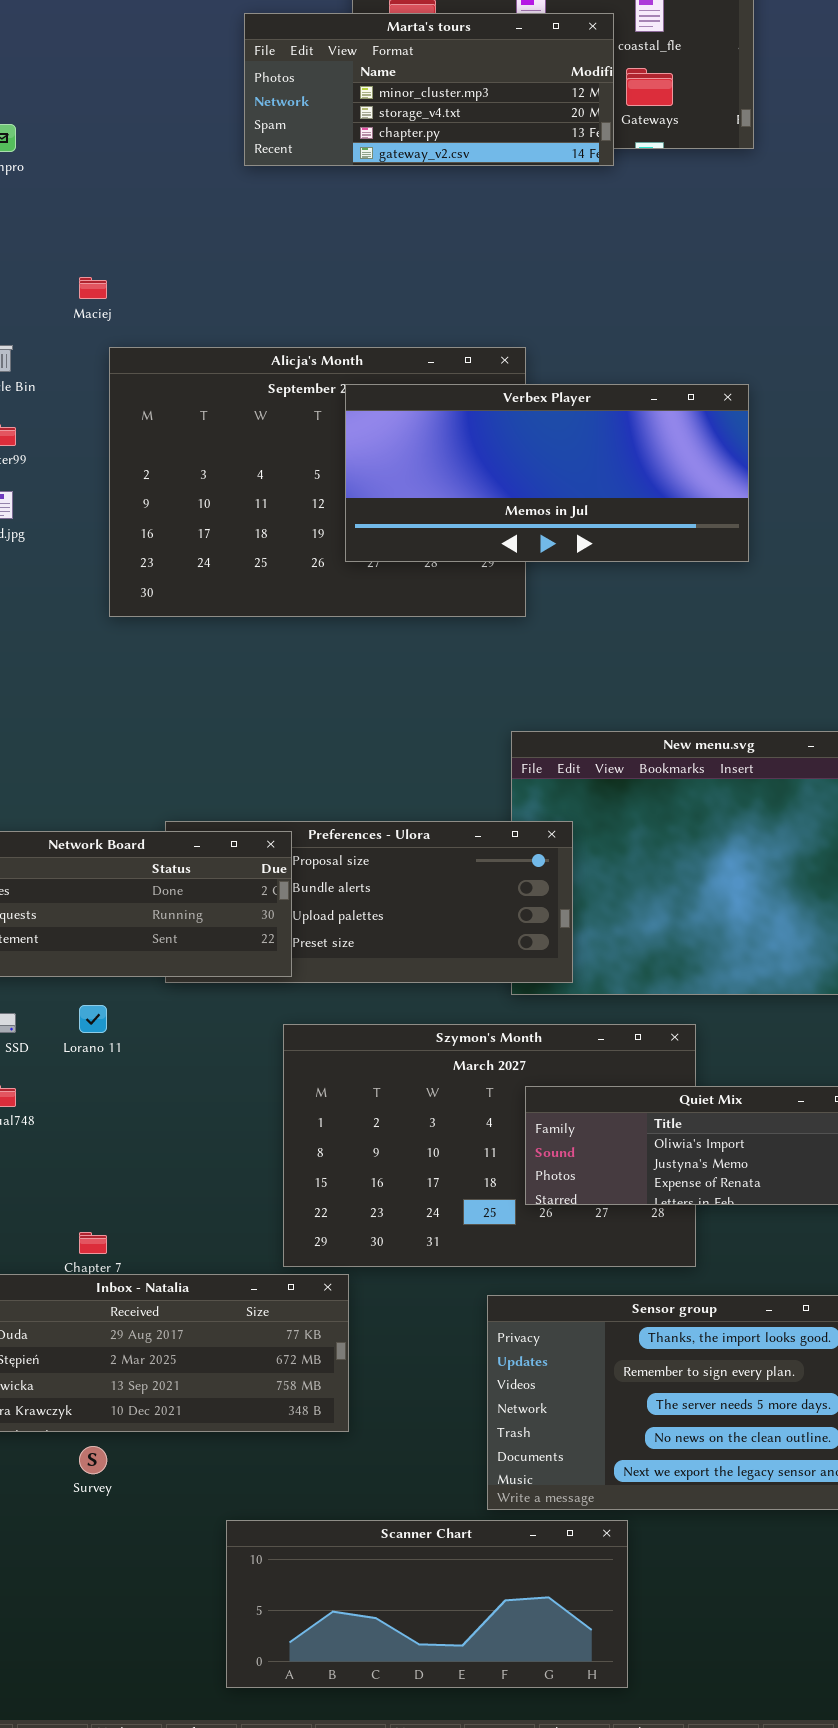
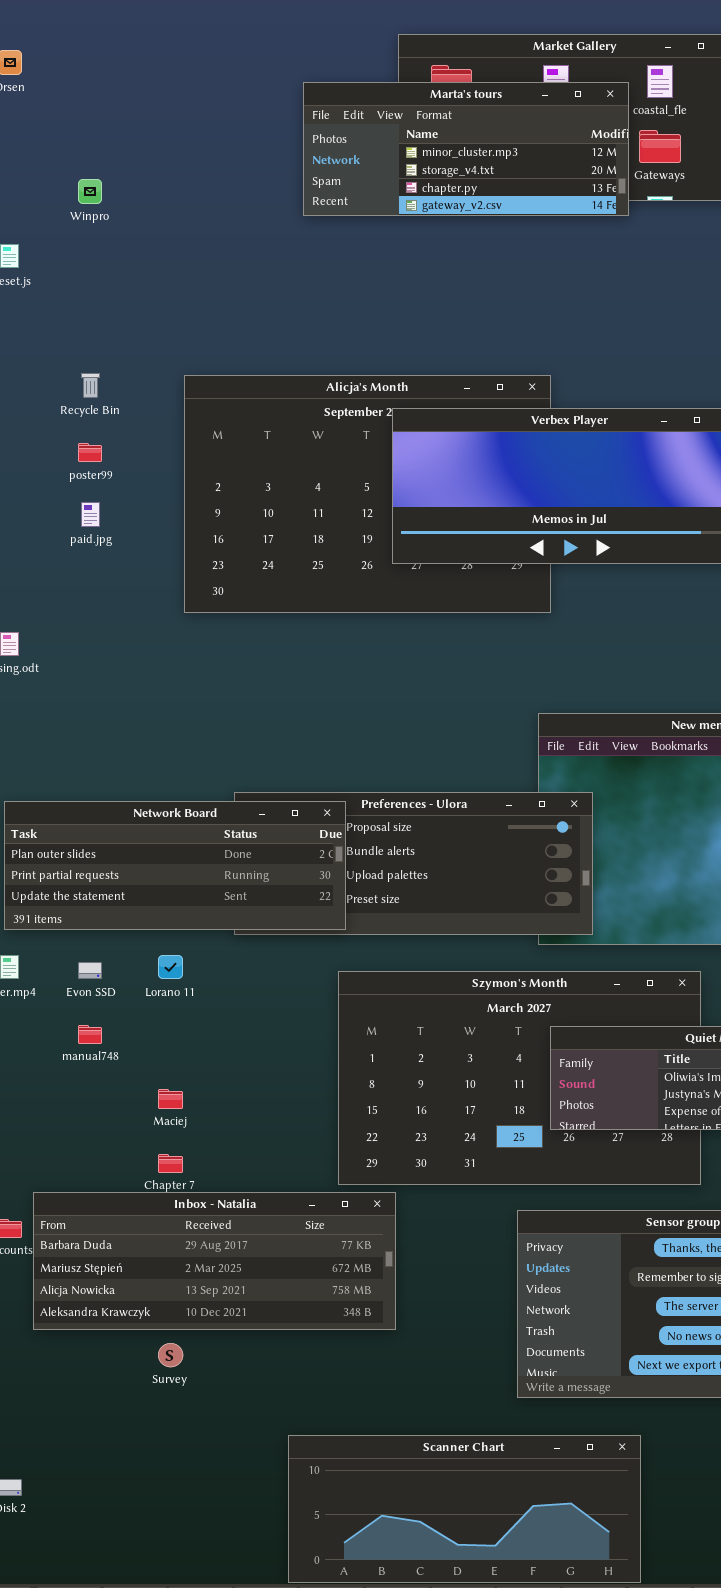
Maciej: [79,277,107,299] -> [158,1089,183,1109], moved
Scanner Chart: [226,1520,628,1688] -> [288,1435,641,1583], moved

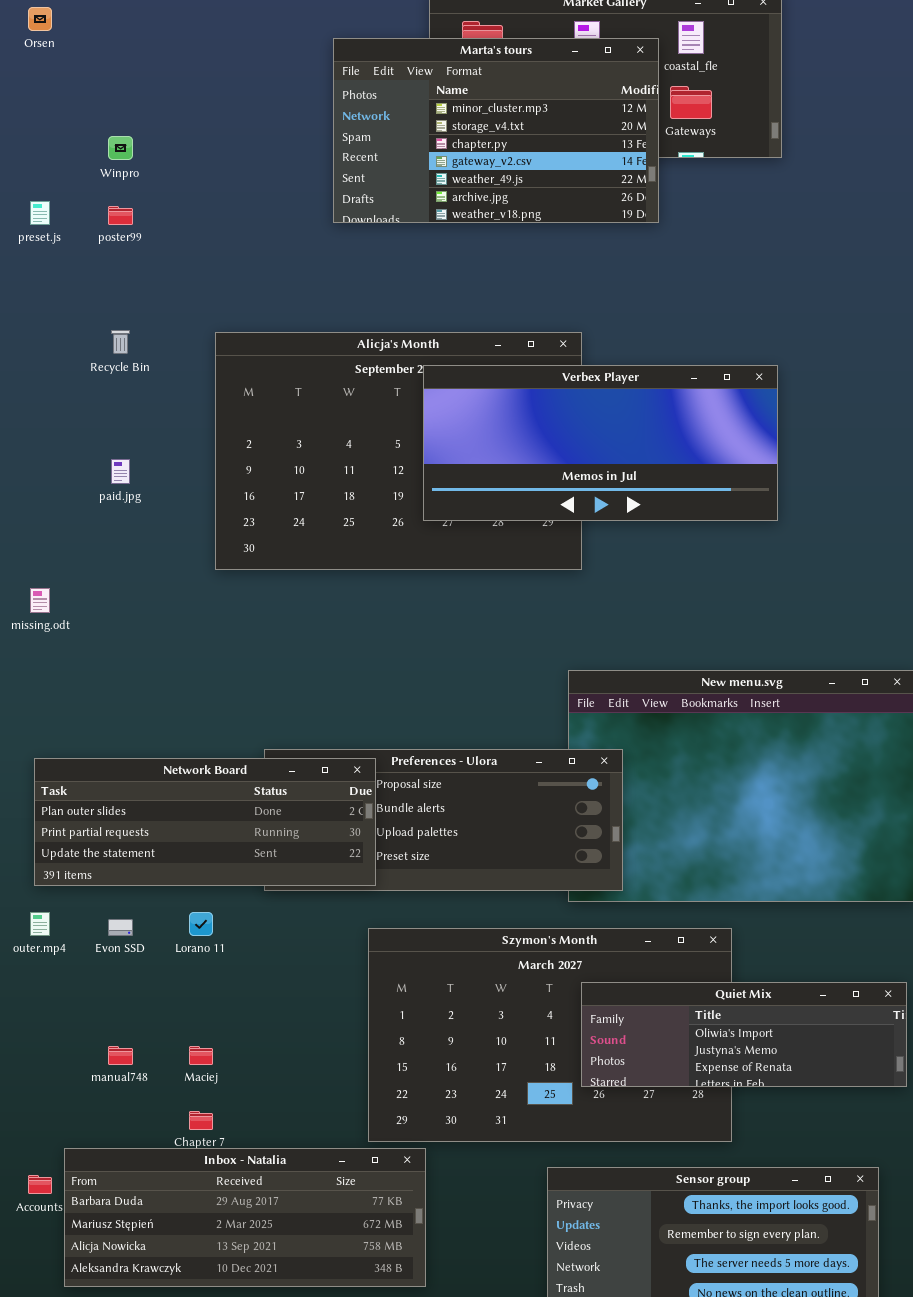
Marta's tours: [303,82,629,216] -> [333,38,659,223], resized
poster99: [78,443,102,462] -> [108,206,133,225], moved
manual748: [78,1025,102,1044] -> [108,1046,133,1065], moved

